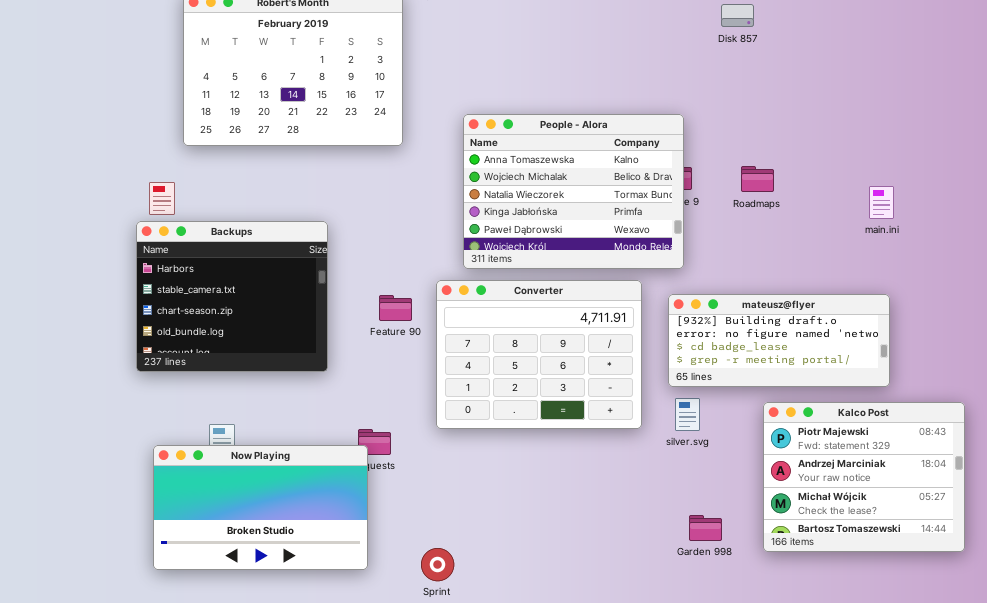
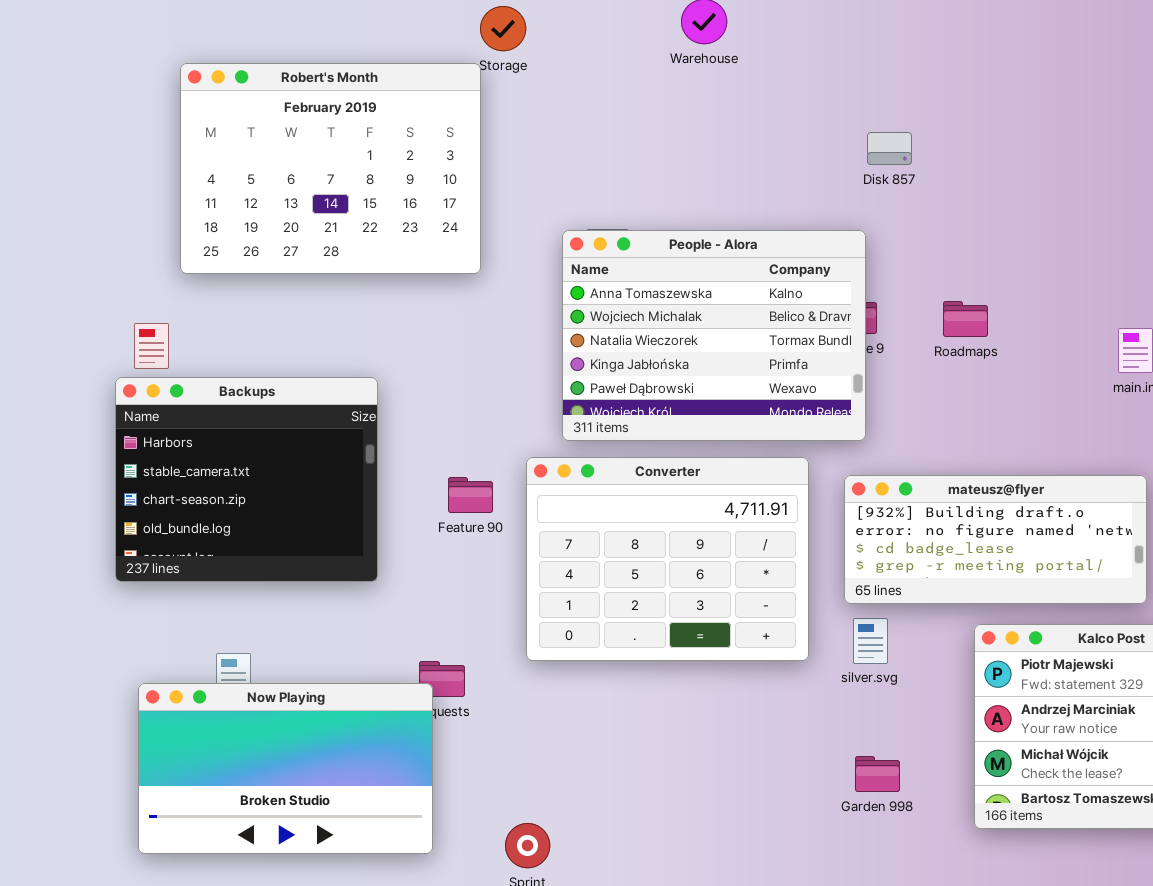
Disk 857: [721,4,754,27] -> [867,132,912,165], moved
Garden 998: [689,515,722,541] -> [855,756,900,792], moved

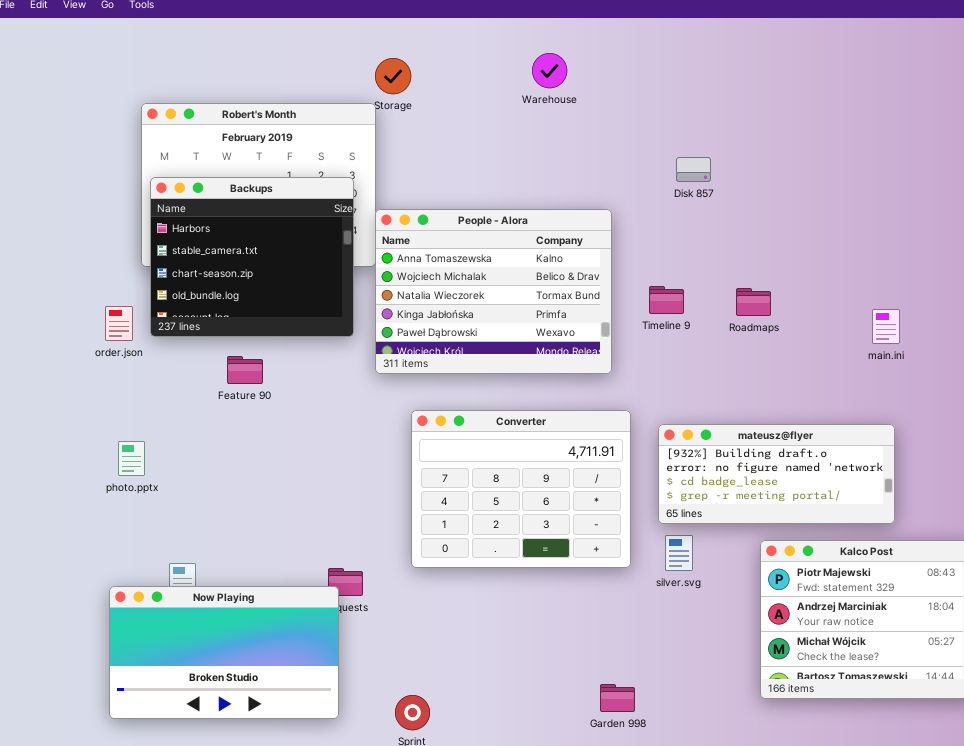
People - Alora: [562,230,866,441] -> [375,209,612,374], moved
Backups: [115,377,378,582] -> [150,177,354,337], moved
Feature 90: [448,477,493,513] -> [227,356,263,384], moved
Garden 998: [855,756,900,792] -> [600,684,635,712], moved

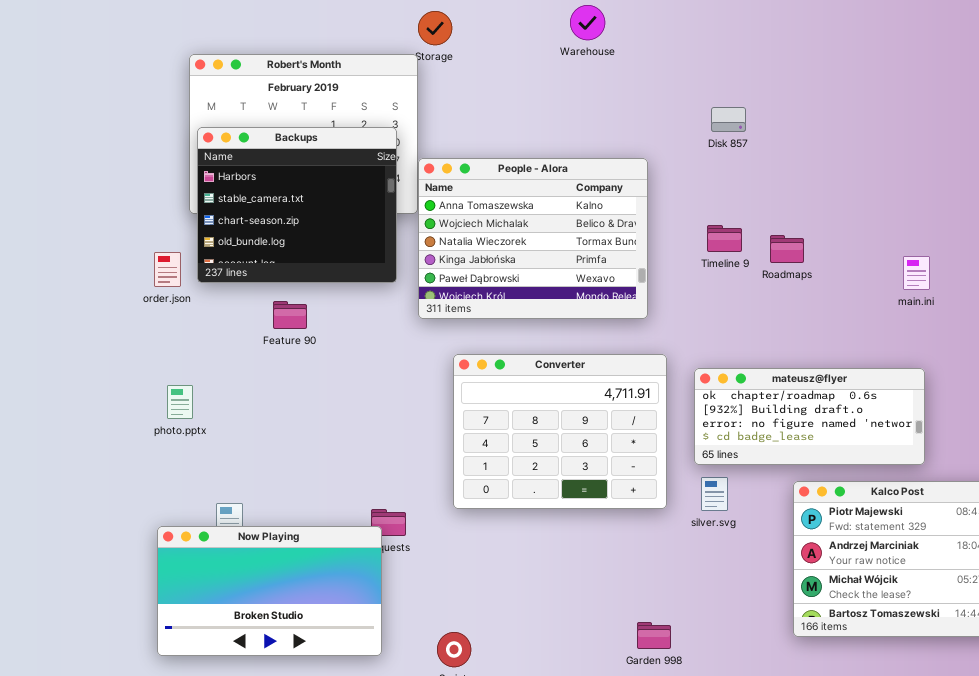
Timeline 9: [649,286,684,314] -> [707,225,742,252], moved
mateusz@flyer: [658,424,895,524] -> [694,368,925,465], scrolled up 1 row

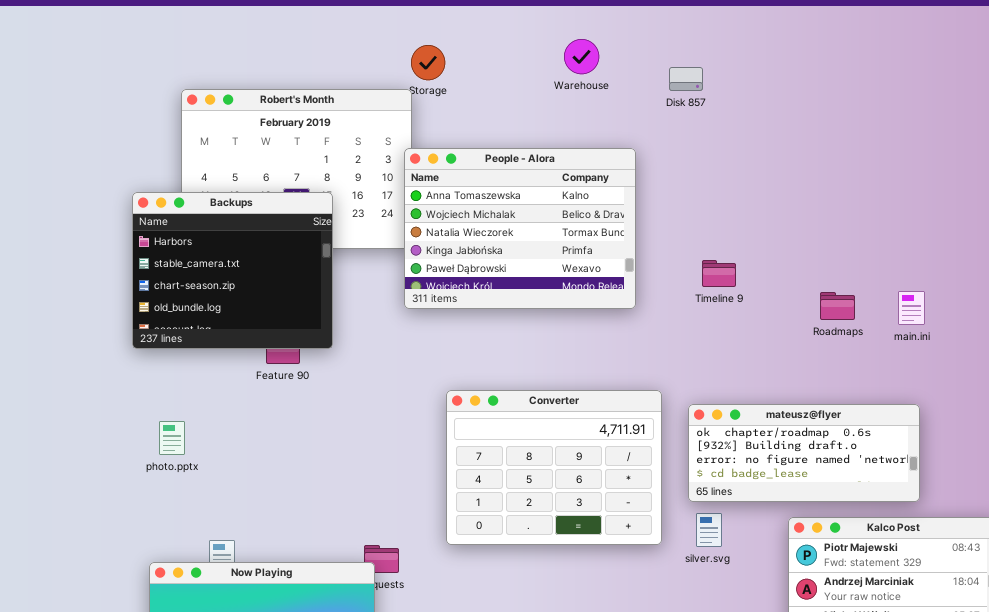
Disk 857: [711,107,746,132] -> [669,67,703,91], moved
Backups: [197,127,397,283] -> [132,192,333,349], moved
People - Alora: [418,158,648,319] -> [404,148,636,309], moved
Roadmaps: [770,235,804,263] -> [820,292,855,320], moved

